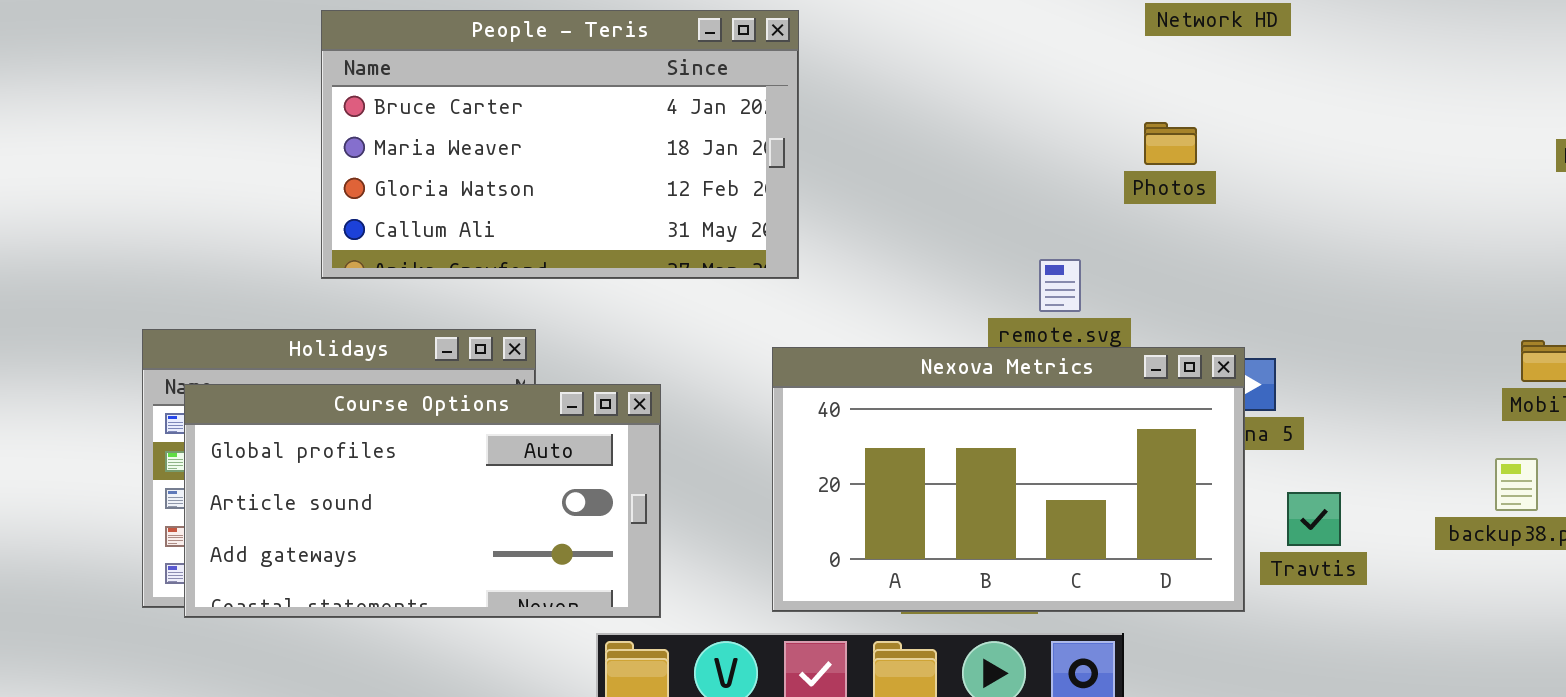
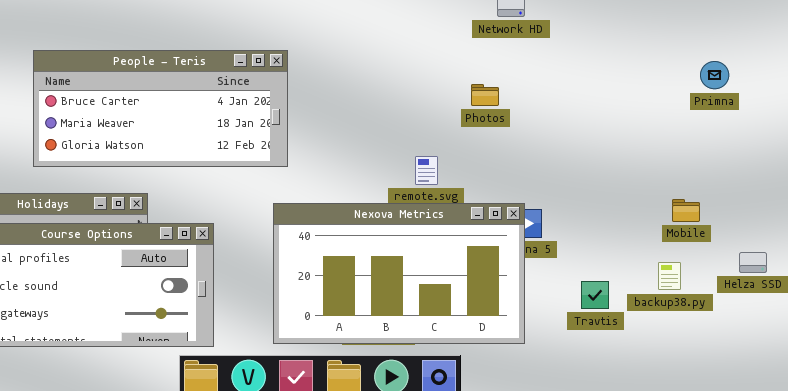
People - Teris: [321,10,799,279] -> [33,50,288,167], resized
Travtis: [1287,492,1341,546] -> [581,281,609,309], moved

